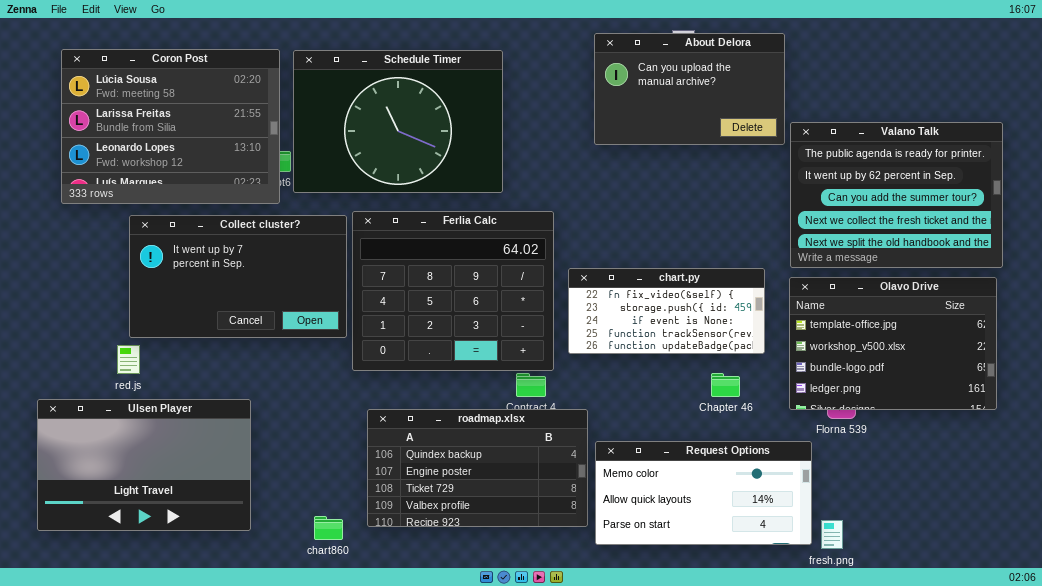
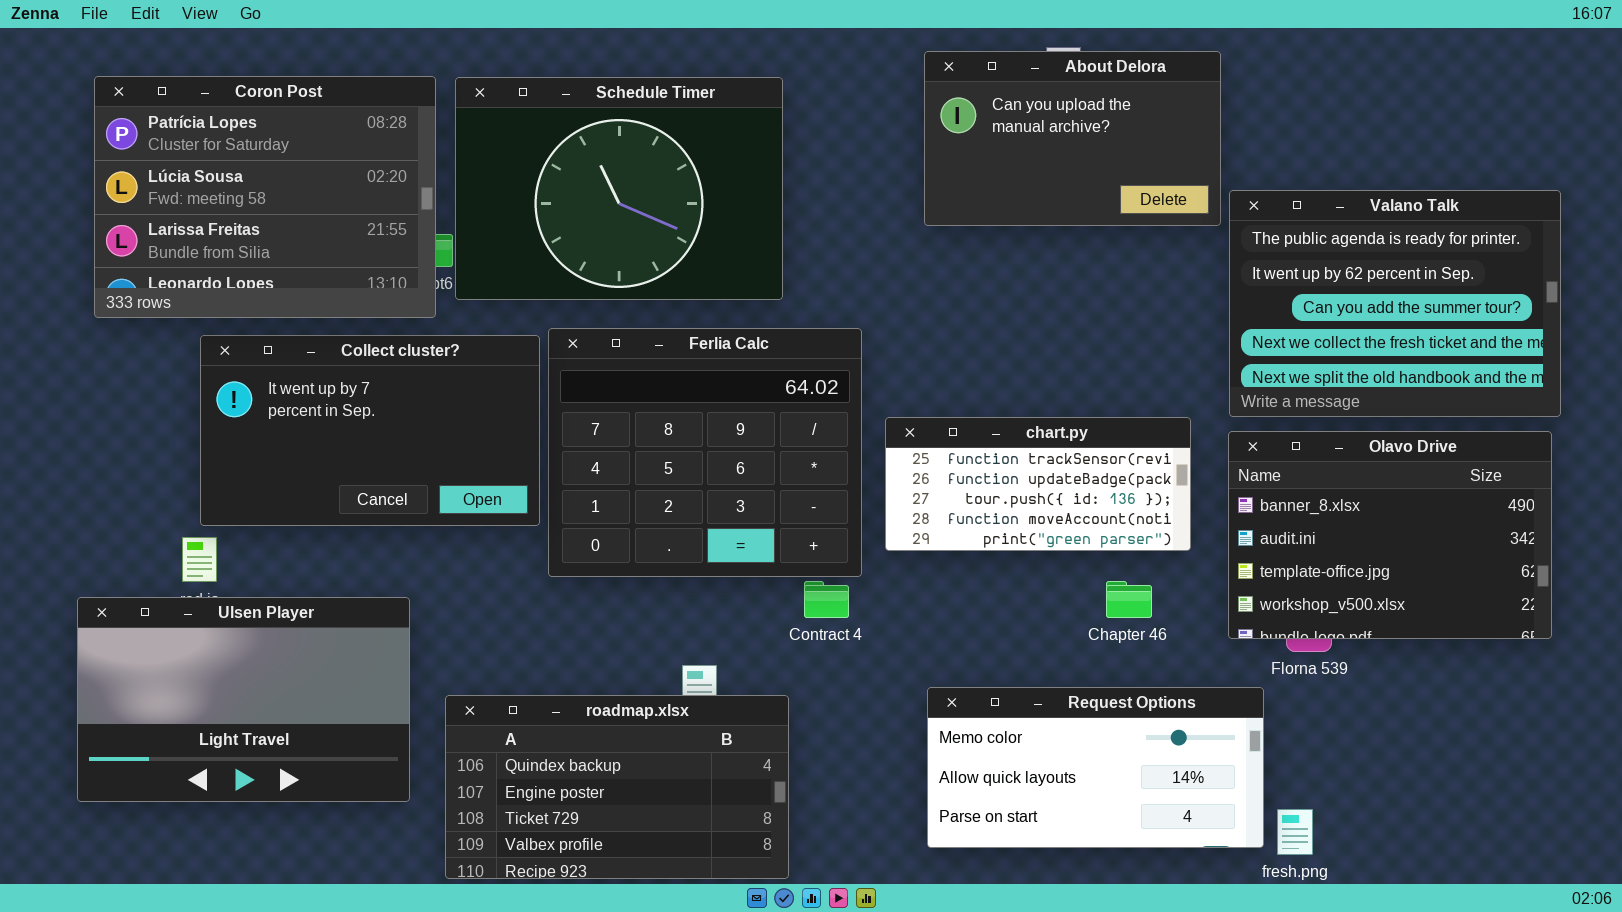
Coron Post: [61,49,280,204] -> [94,76,436,318], scrolled up 1 row
chart.py: [568,268,765,354] -> [885,417,1191,551], scrolled down 3 rows
Olavo Drive: [789,277,997,410] -> [1228,431,1552,639], scrolled up 2 rows
Ulsen Player: [37,399,251,531] -> [77,597,410,802], moved
roadmap.xlsx: [367,409,588,527] -> [445,695,789,879], moved

